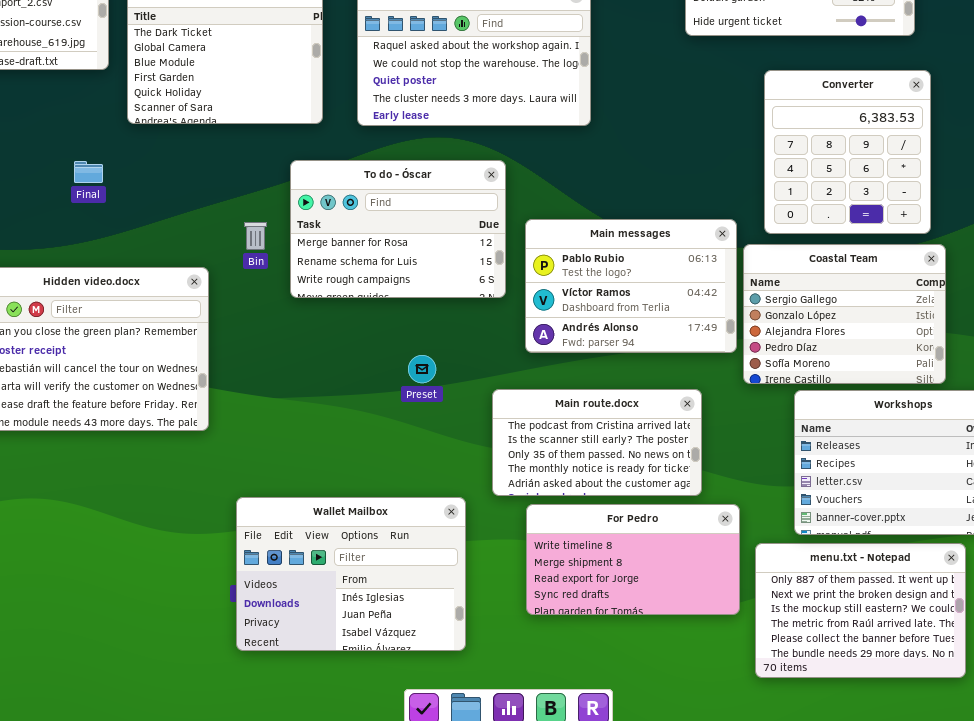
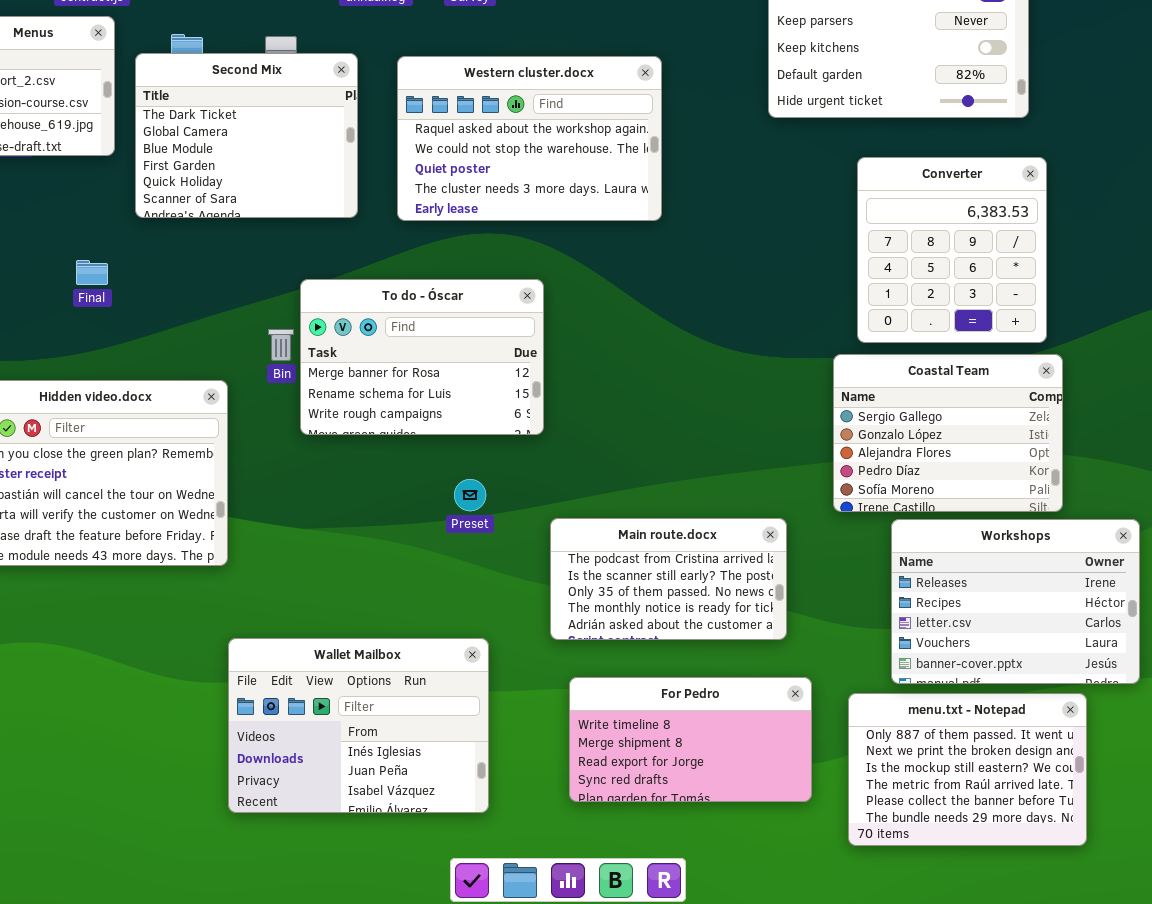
To do - Óscar: [290,160,506,298] -> [300,279,544,435], moved
Main messages: [525,219,737,353] -> none, closed
Wallet Mailbox: [236,497,466,651] -> [228,638,489,813], moved
For Pedro: [526,504,740,615] -> [569,677,812,802], moved

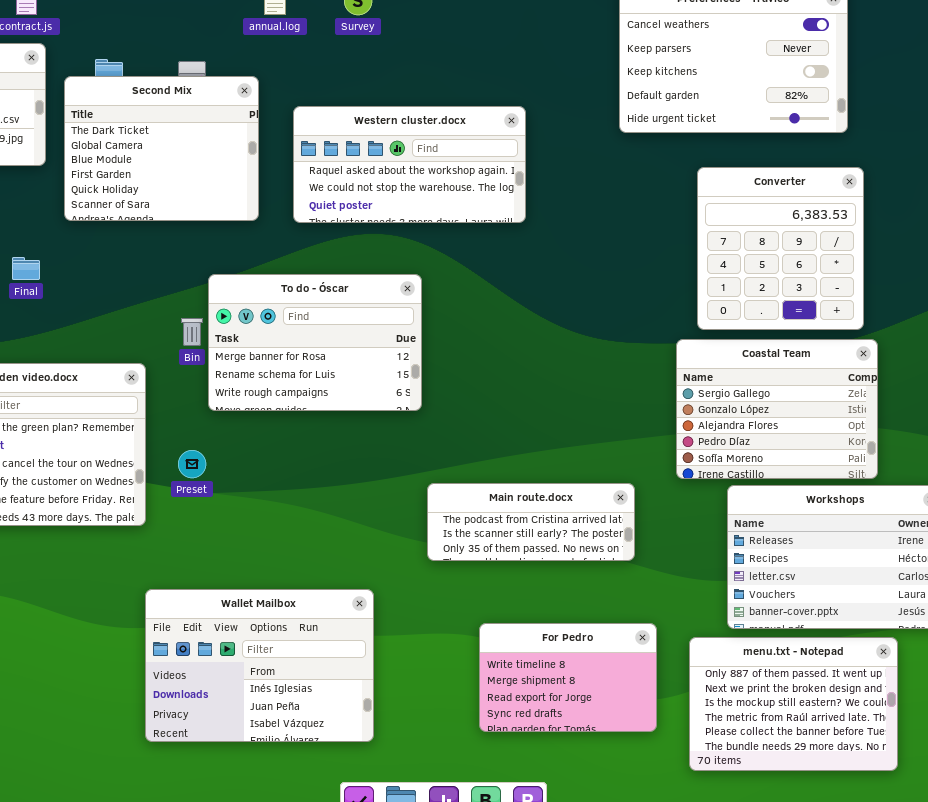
Western cluster.docx: [397,56,662,221] -> [293,106,526,223], resized
Preset: [454,479,486,511] -> [178,450,206,478], moved
Main route.docx: [550,518,787,640] -> [427,483,635,561], resized
For Pedro: [569,677,812,802] -> [479,623,657,732], resized

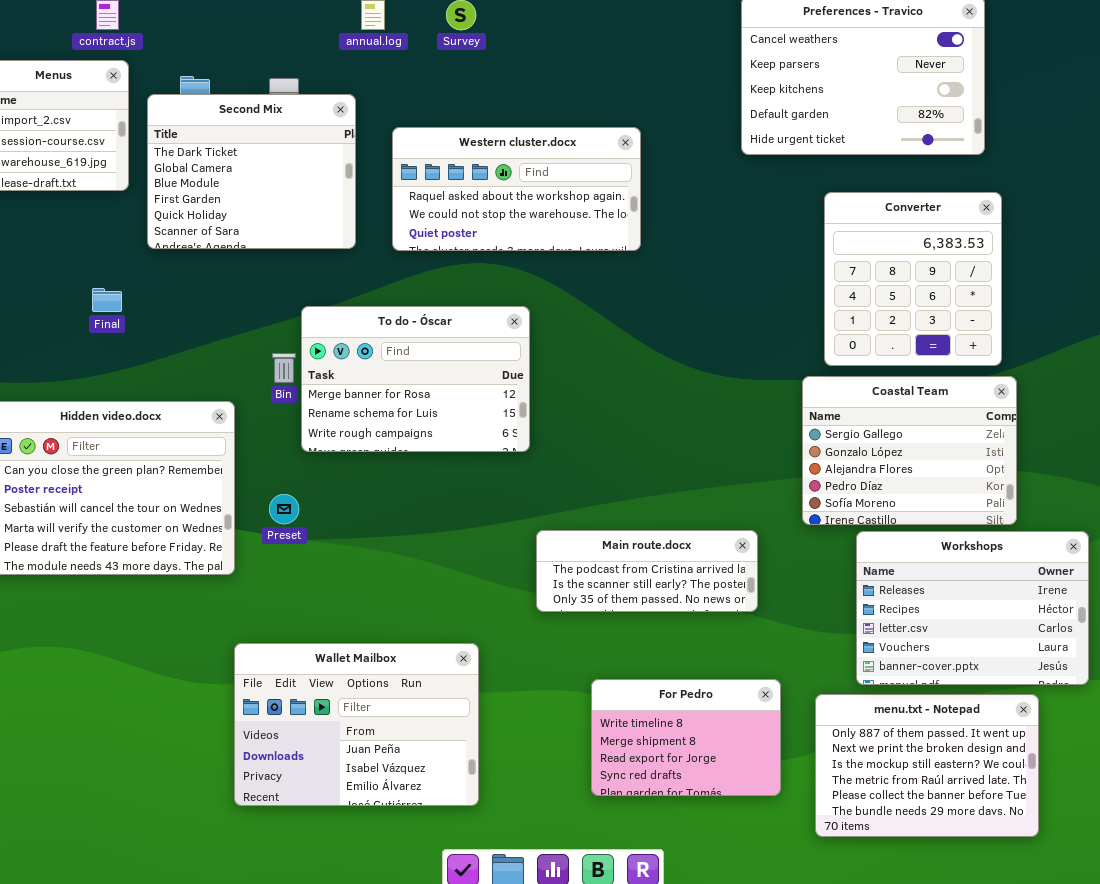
Wallet Mailbox: [145,589,374,742] -> [234,643,479,806], scrolled down 1 row

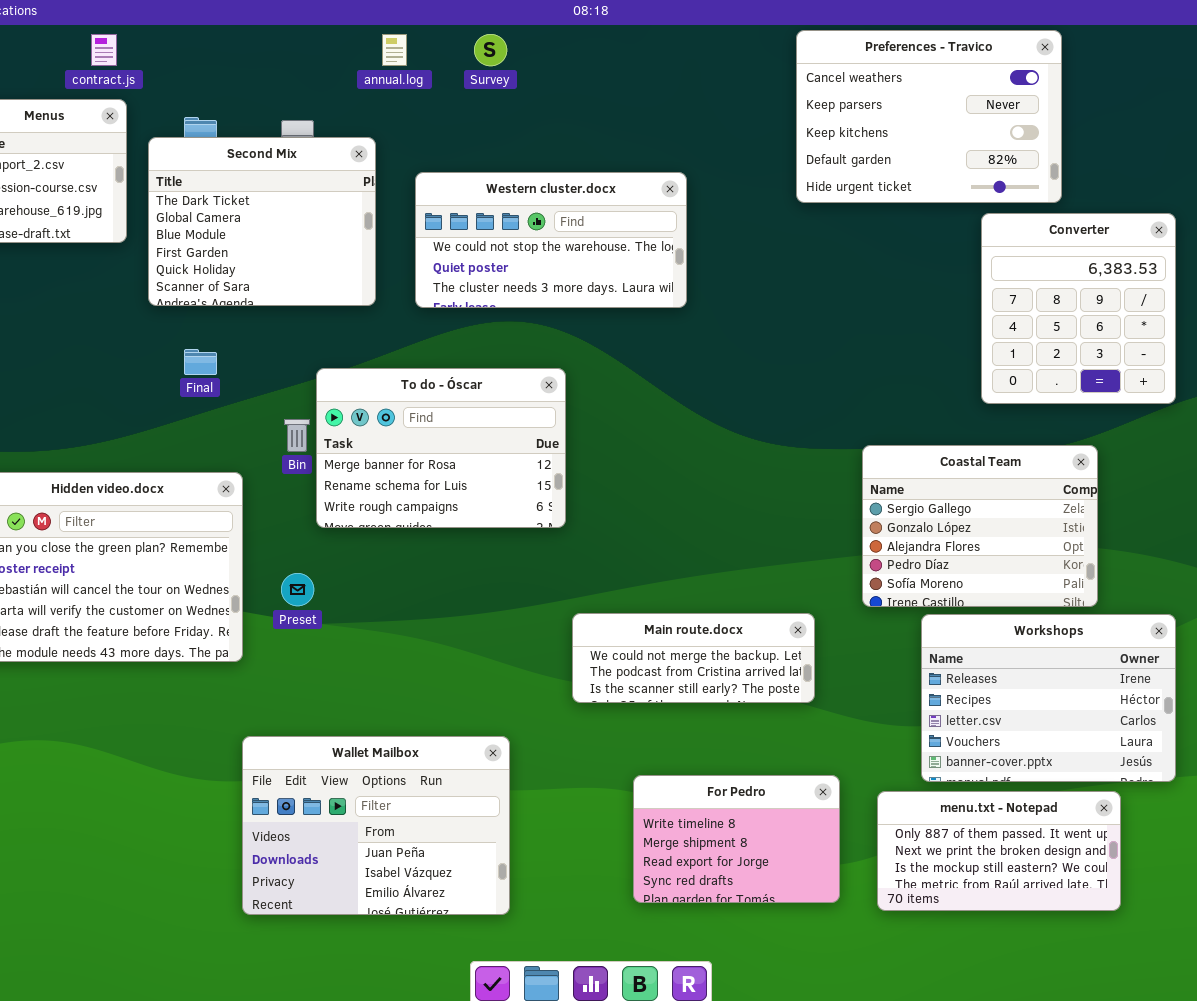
Western cluster.docx: [392,127,641,251] -> [415,172,687,308], scrolled down 1 row
Converter: [824,192,1002,366] -> [981,213,1176,404], moved
Final: [92,288,122,312] -> [184,349,217,375], moved
Main route.docx: [536,530,758,612] -> [572,613,815,703], scrolled up 1 row
menu.txt - Notepad: [815,694,1039,837] -> [877,791,1121,911], resized

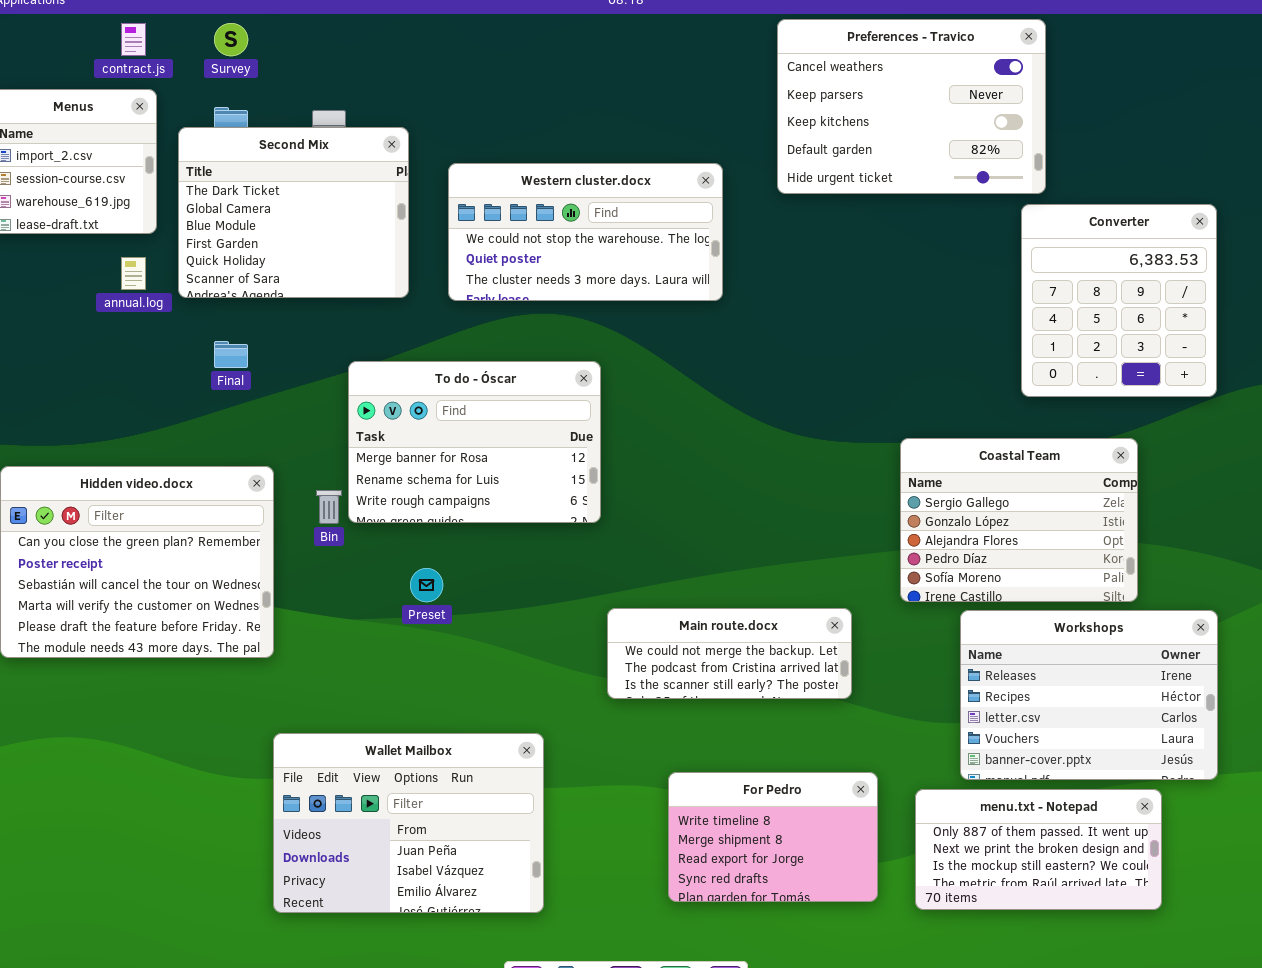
Preferences - Travico: [796,30,1062,203] -> [777,19,1046,194], moved
annual.log: [382,34,407,66] -> [121,257,146,290], moved
Survey: [474,34,507,66] -> [214,23,248,56], moved
Bin: [284,419,310,452] -> [316,490,342,524], moved
Preset: [281,573,314,606] -> [410,568,443,602], moved

